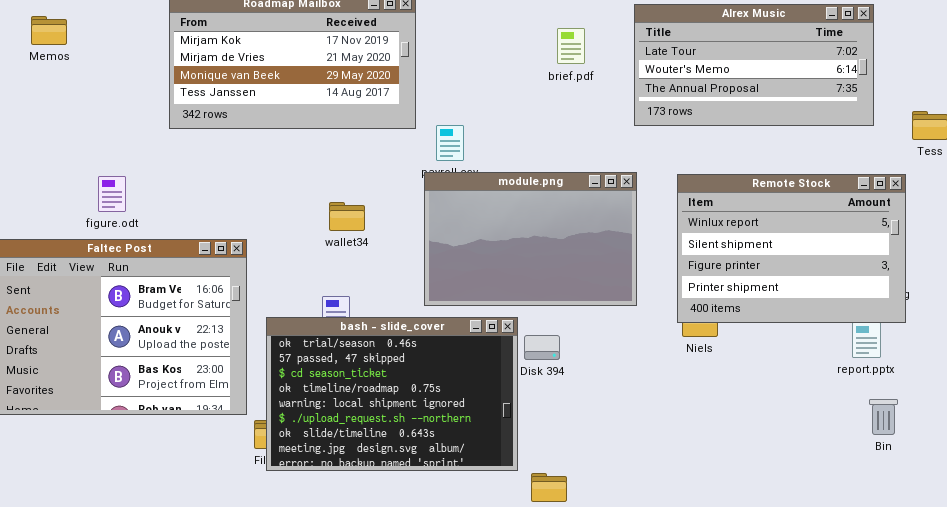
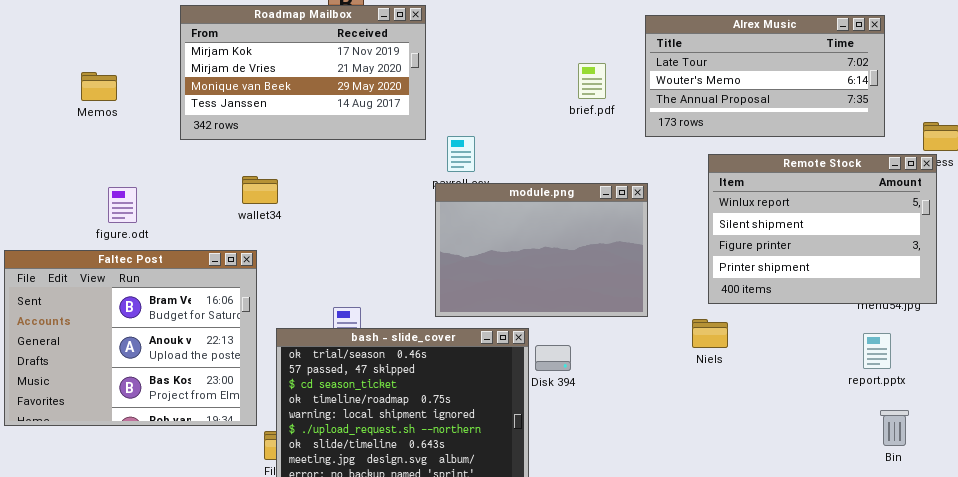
Memos: [31,16,67,45] -> [81,72,117,101], moved
brief.pdf: [557,28,585,64] -> [578,63,606,99], moved
Remote Stock: [677,174,906,323] -> [708,154,937,304], moved
wallet34: [329,202,365,231] -> [242,176,278,204], moved

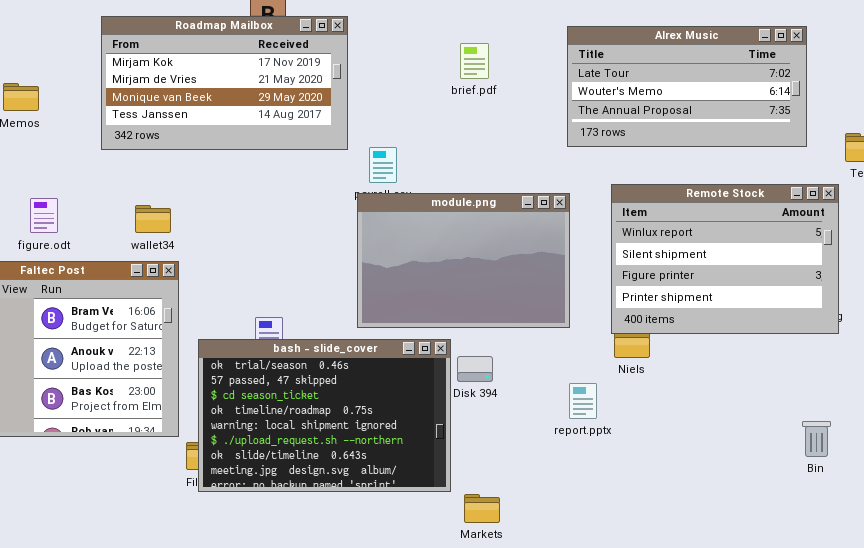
brief.pdf: [578,63,606,99] -> [460,43,489,79], moved
Remote Stock: [708,154,937,304] -> [611,184,839,334], moved
wallet34: [242,176,278,204] -> [135,205,171,233], moved
report.pptx: [863,333,891,369] -> [569,383,597,419], moved

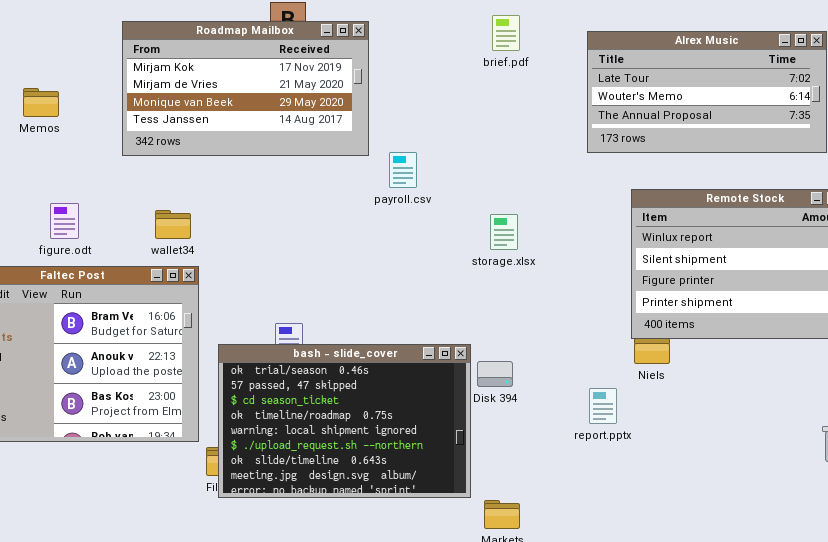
brief.pdf: [460,43,489,79] -> [492,15,520,51], moved
module.png: [357,193,570,328] -> none, closed

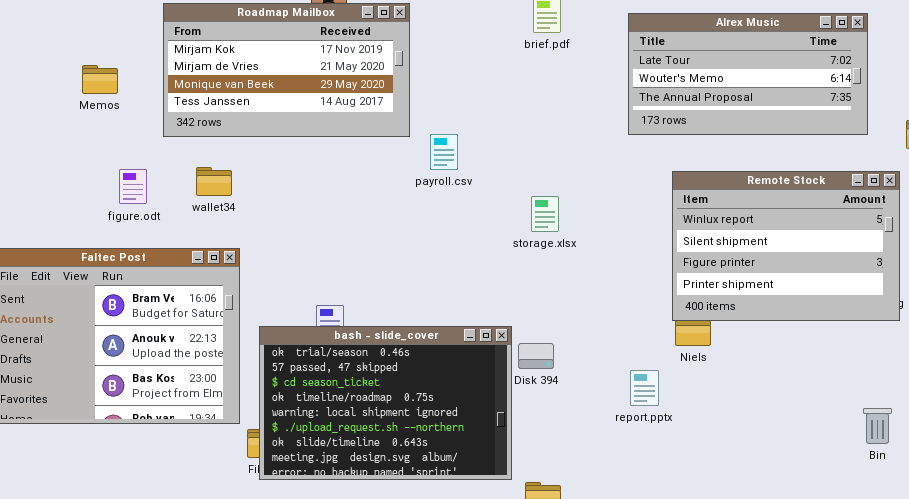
Memos: [23,88,59,117] -> [82,65,118,94], moved
figure.odt: [50,203,79,239] -> [119,169,147,204], moved
wallet34: [155,210,191,239] -> [196,167,232,196], moved

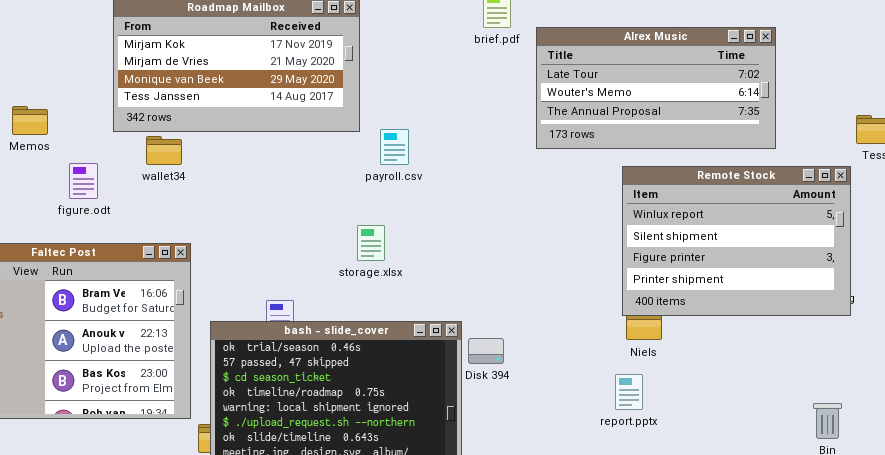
Alrex Music: [628,13,868,135] -> [536,27,776,149], moved
Memos: [82,65,118,94] -> [12,106,48,135], moved
wallet34: [196,167,232,196] -> [146,136,182,165], moved
storage.xlsx: [531,196,559,232] -> [357,225,385,261], moved
report.pptx: [630,370,659,406] -> [615,374,643,410], moved

